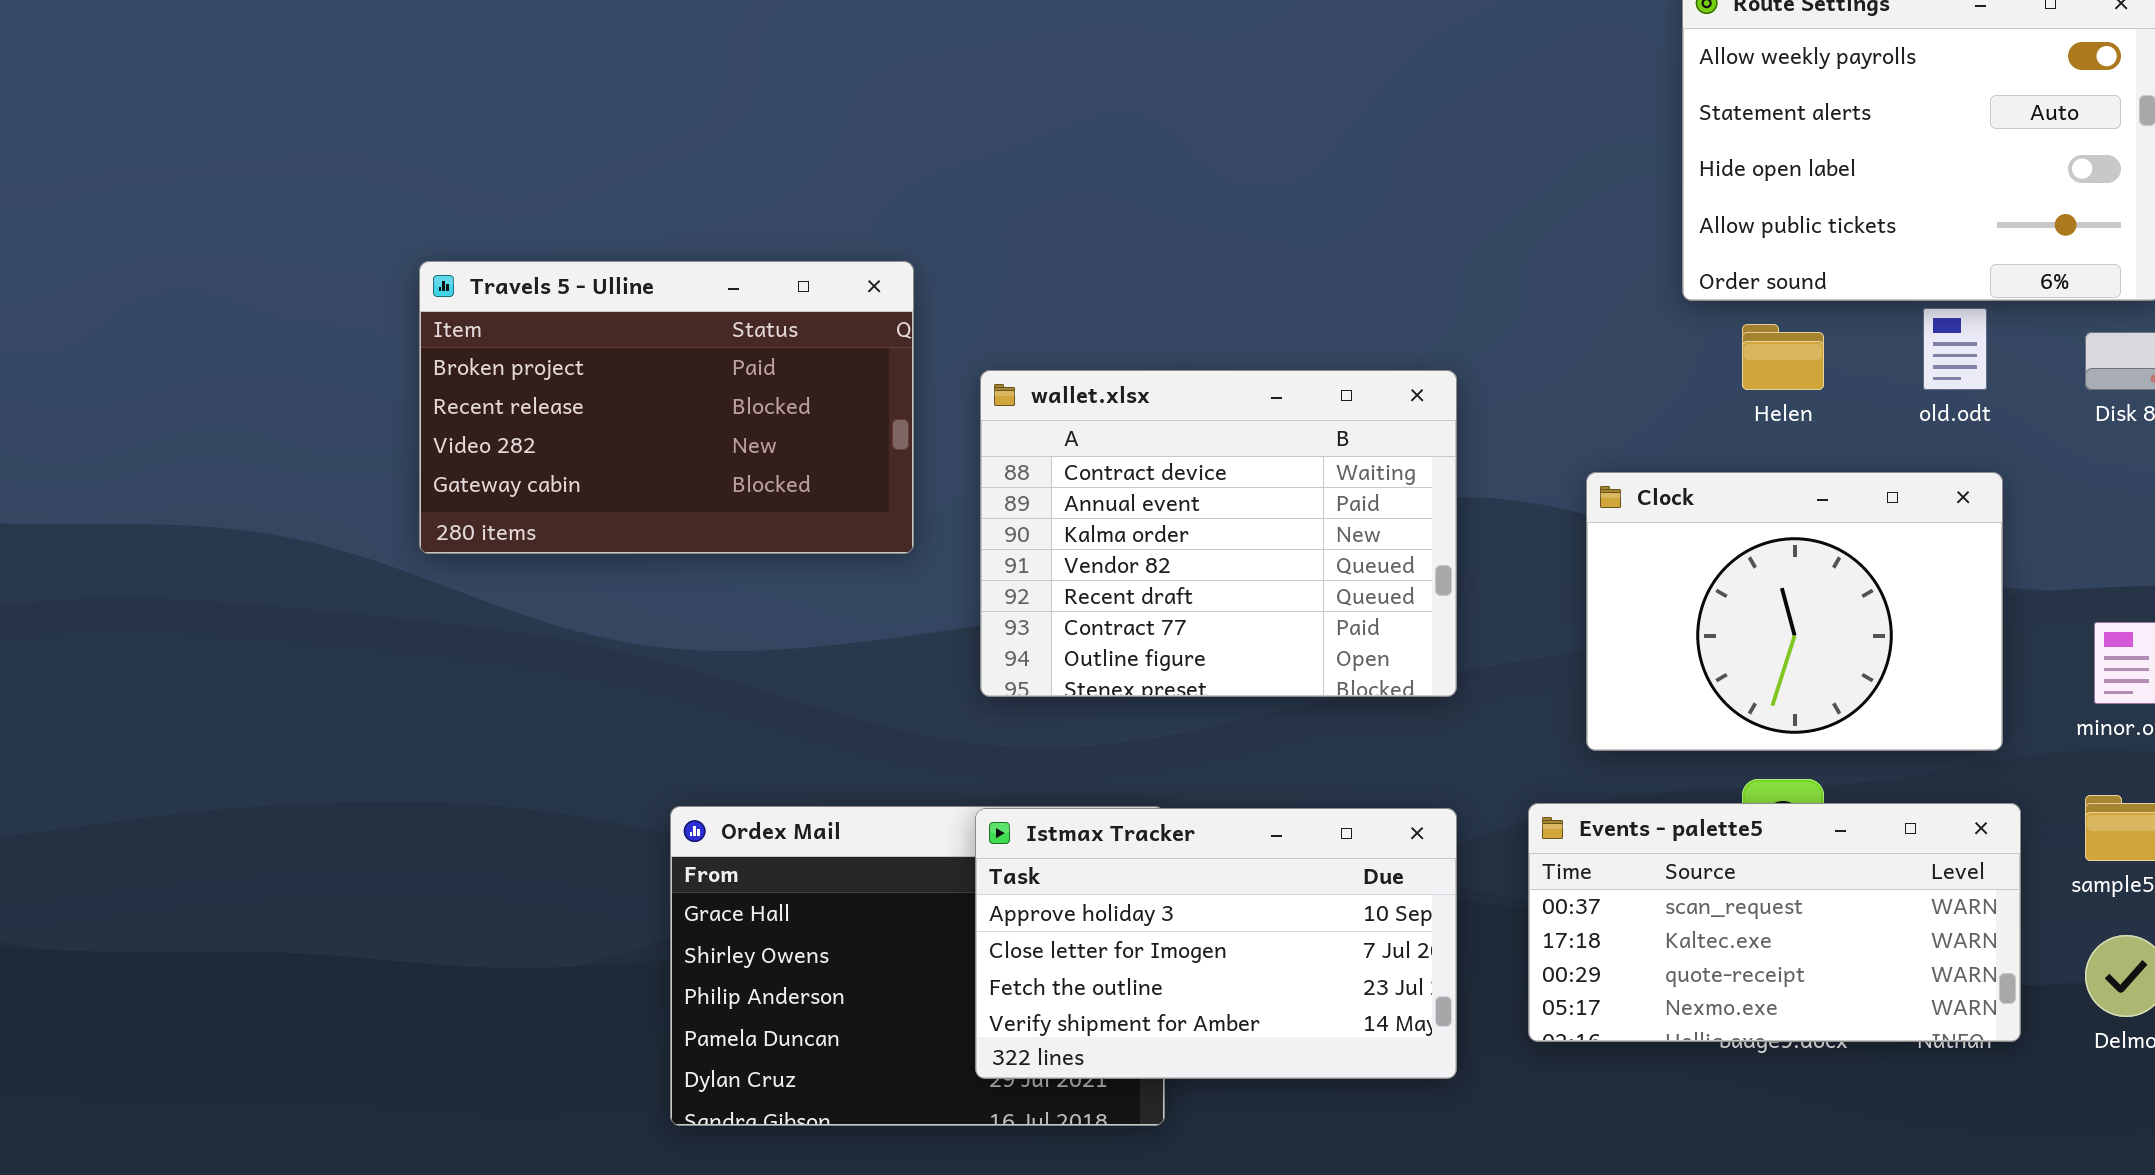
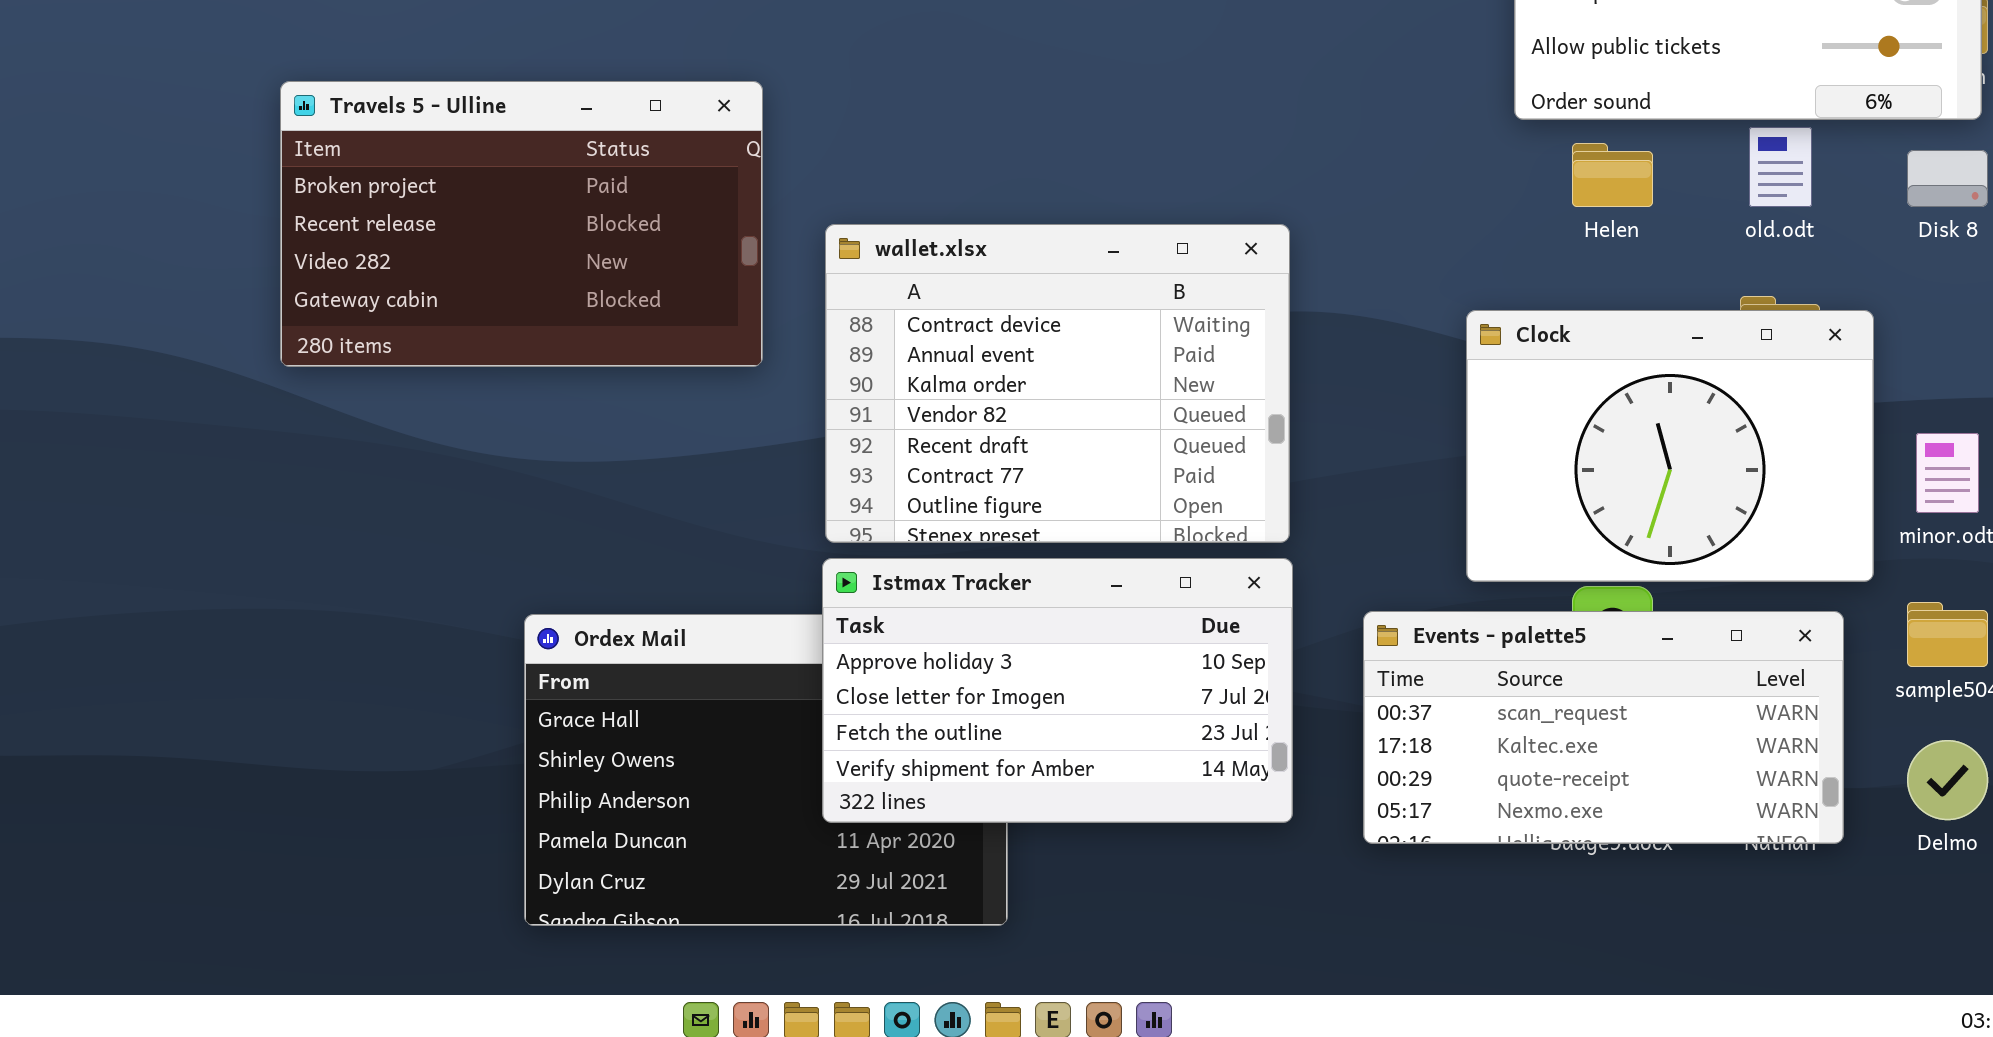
wallet.xlsx: [980,370,1457,697] -> [825,224,1290,543], moved
Clock: [1586,472,2003,751] -> [1466,310,1874,582], moved
Istmax Tracker: [975,808,1457,1079] -> [822,558,1293,823], moved

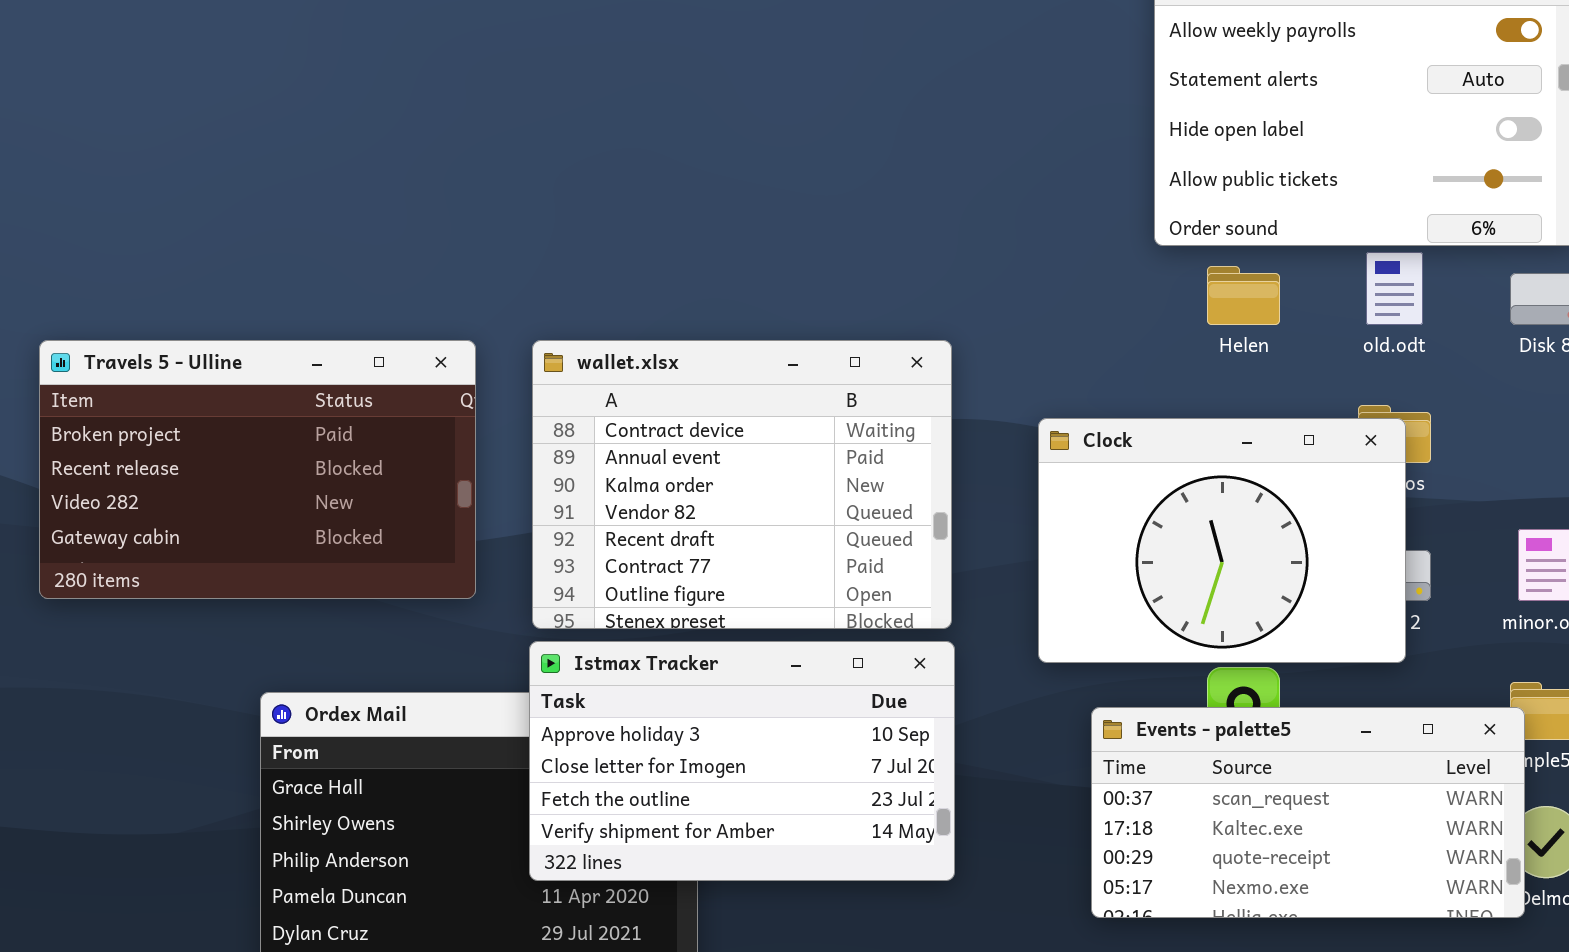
Travels 5 - Ulline: [280,81,763,367] -> [39,340,476,599], moved
Clock: [1466,310,1874,582] -> [1038,418,1406,663], moved
Events - palette5: [1363,611,1844,844] -> [1091,707,1525,918], moved

